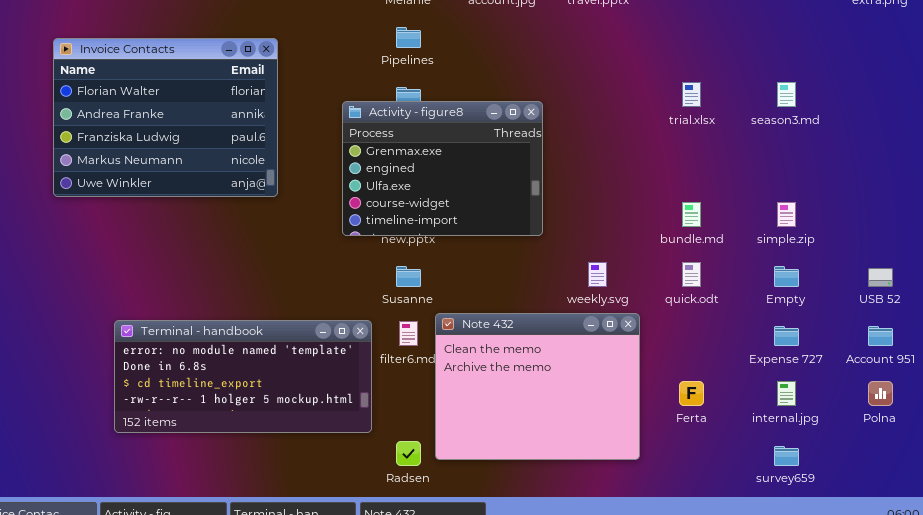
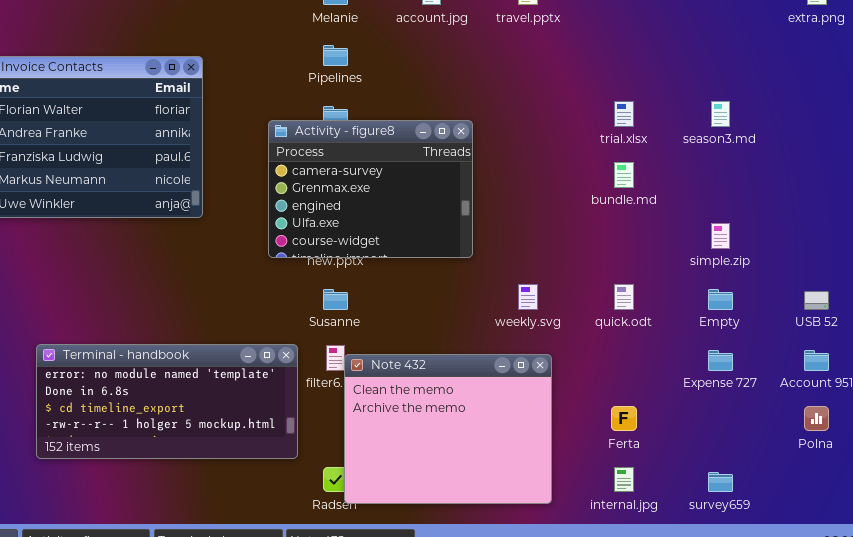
Activity - figure8: [342,101,543,236] -> [268,120,473,258], scrolled up 1 row
bundle.md: [682,202,701,227] -> [614,162,634,188], moved
Note 432: [435,313,640,460] -> [344,354,552,504], moved
internal.jpg: [777,381,796,406] -> [614,467,634,492], moved

